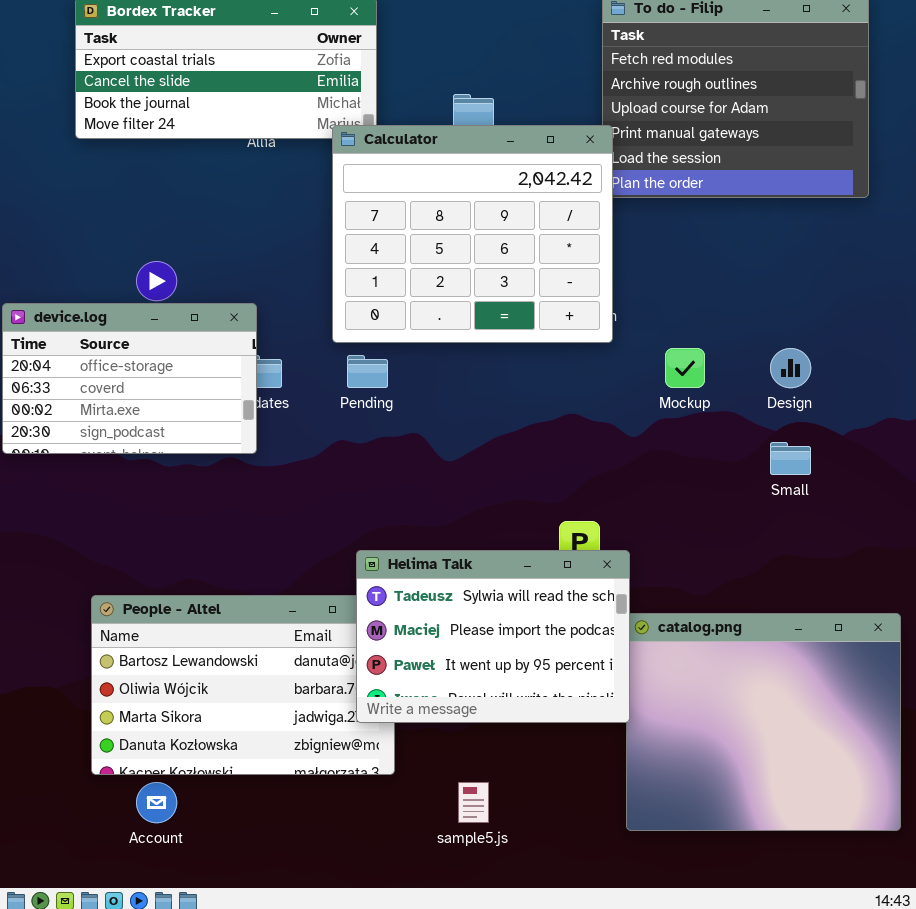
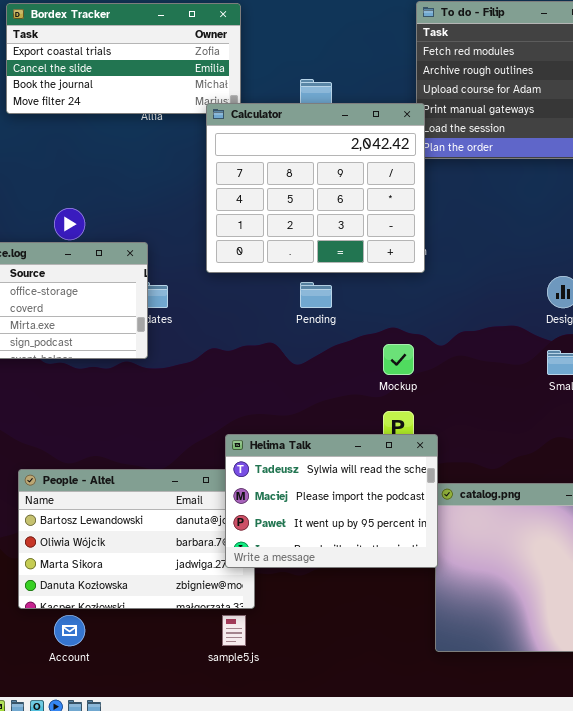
Mockup: [665,348,705,388] -> [383,344,414,375], moved
Pending: [347,355,388,388] -> [300,282,332,308], moved
sample5.js: [458,782,489,823] -> [222,615,246,646], moved

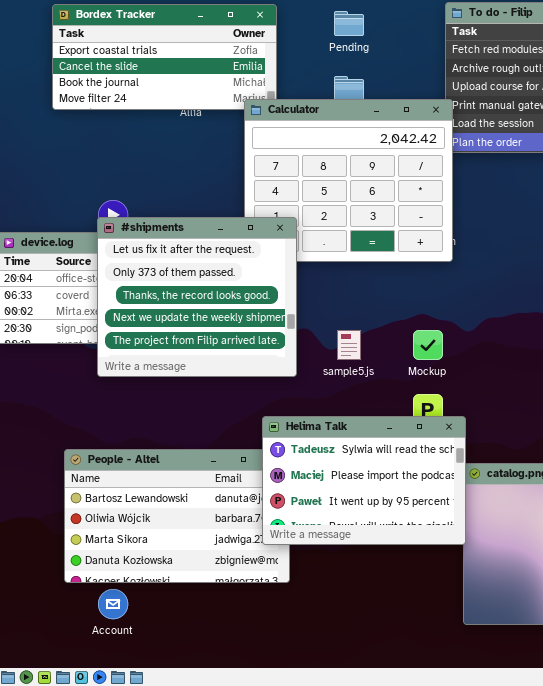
#shipments: none -> [97,217,297,377], opened
Pending: [300,282,332,308] -> [334,11,364,36], moved
sample5.js: [222,615,246,646] -> [337,330,361,360], moved

